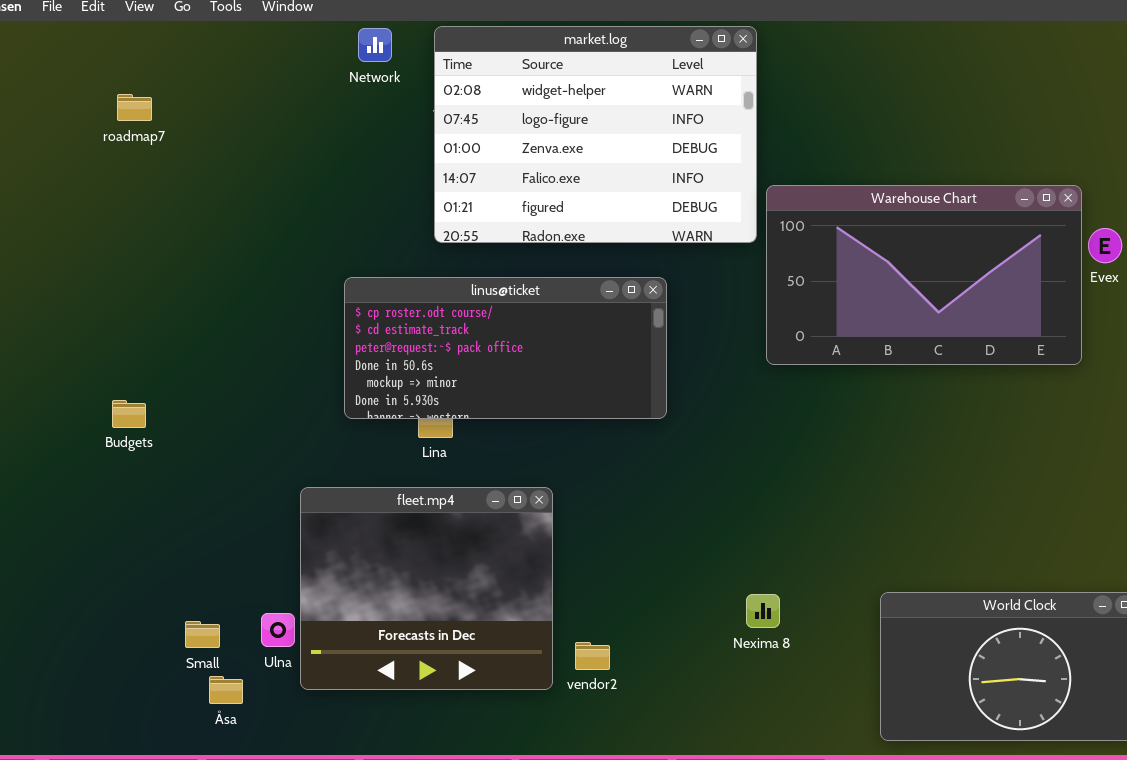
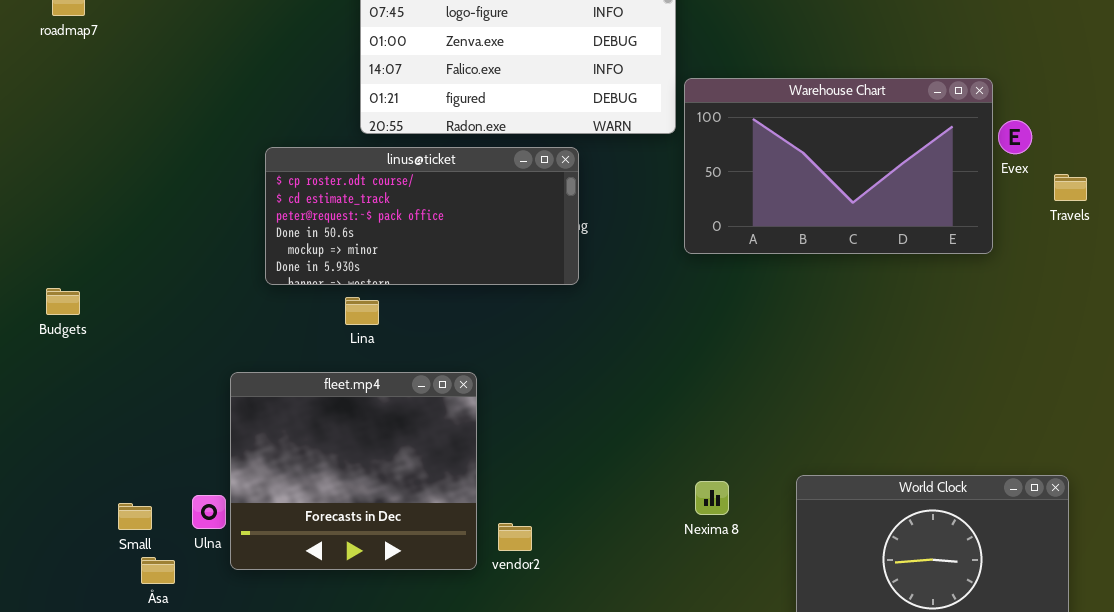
linus@ticket: [344,277,667,419] -> [265,147,579,285], moved
Nexima 8: [746,594,780,628] -> [695,481,729,515], moved

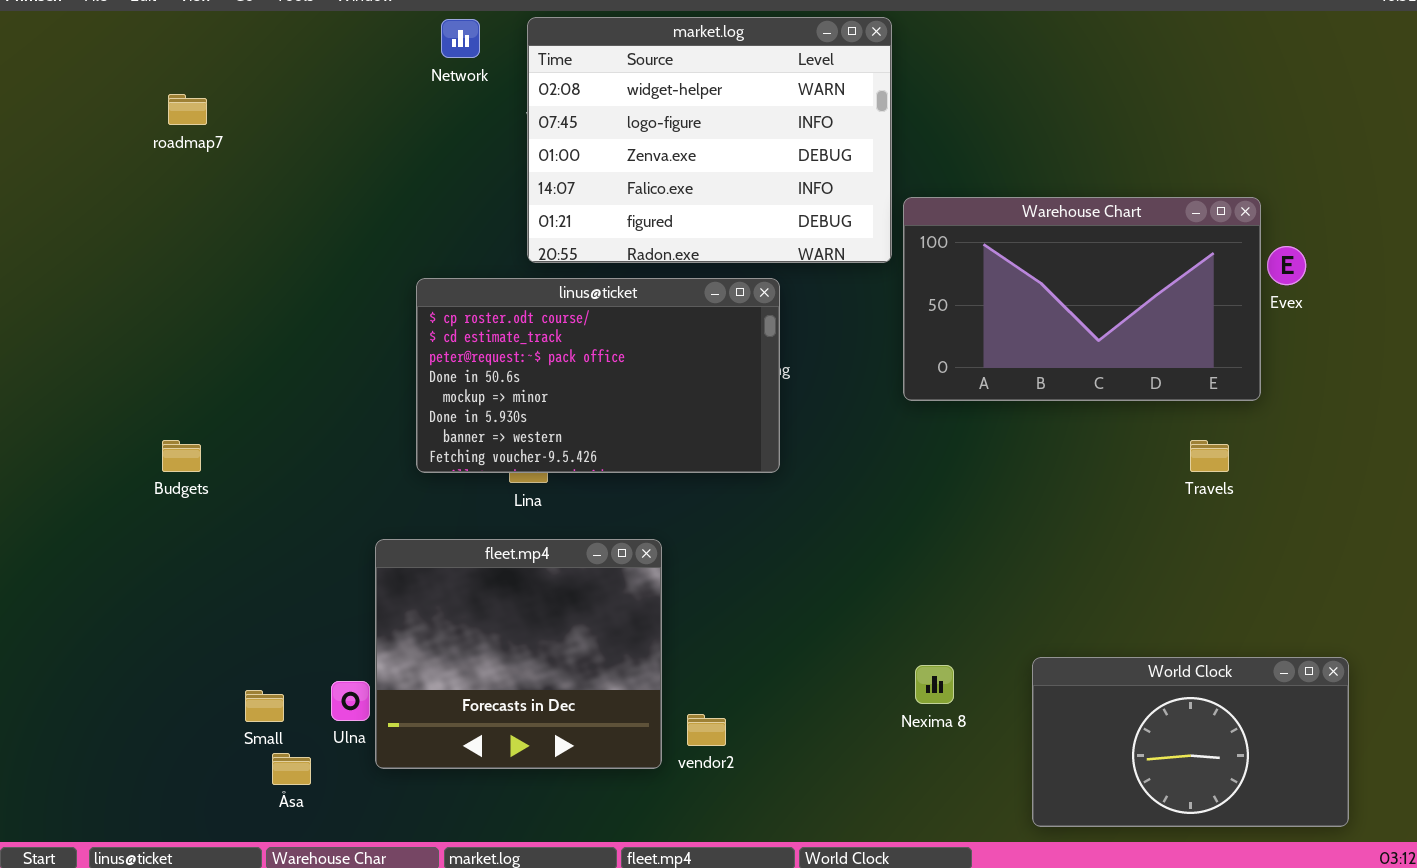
linus@ticket: [265,147,579,285] -> [416,278,780,473], resized
Travels: [1054,174,1087,201] -> [1190,440,1229,472], moved

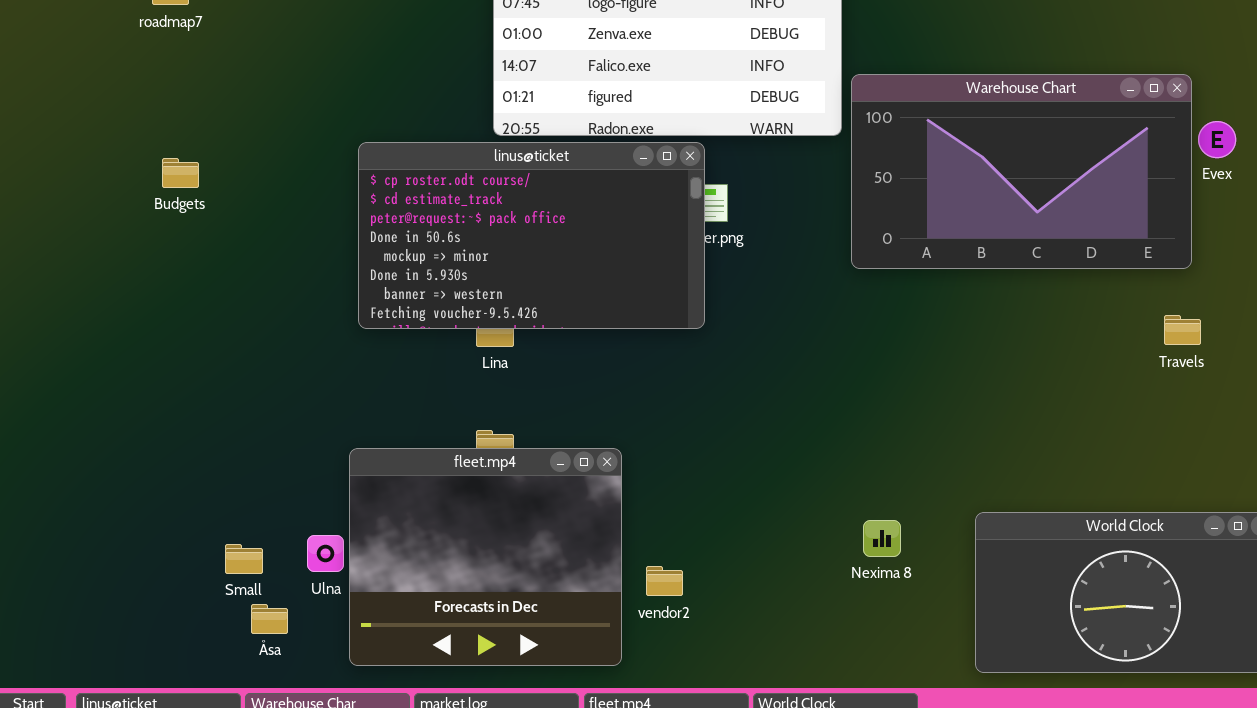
linus@ticket: [416,278,780,473] -> [358,142,705,329], moved
Budgets: [162,440,201,472] -> [162,158,199,188], moved
Travels: [1190,440,1229,472] -> [1164,315,1201,345], moved
fleet.mp4: [375,539,662,769] -> [349,448,622,666], moved

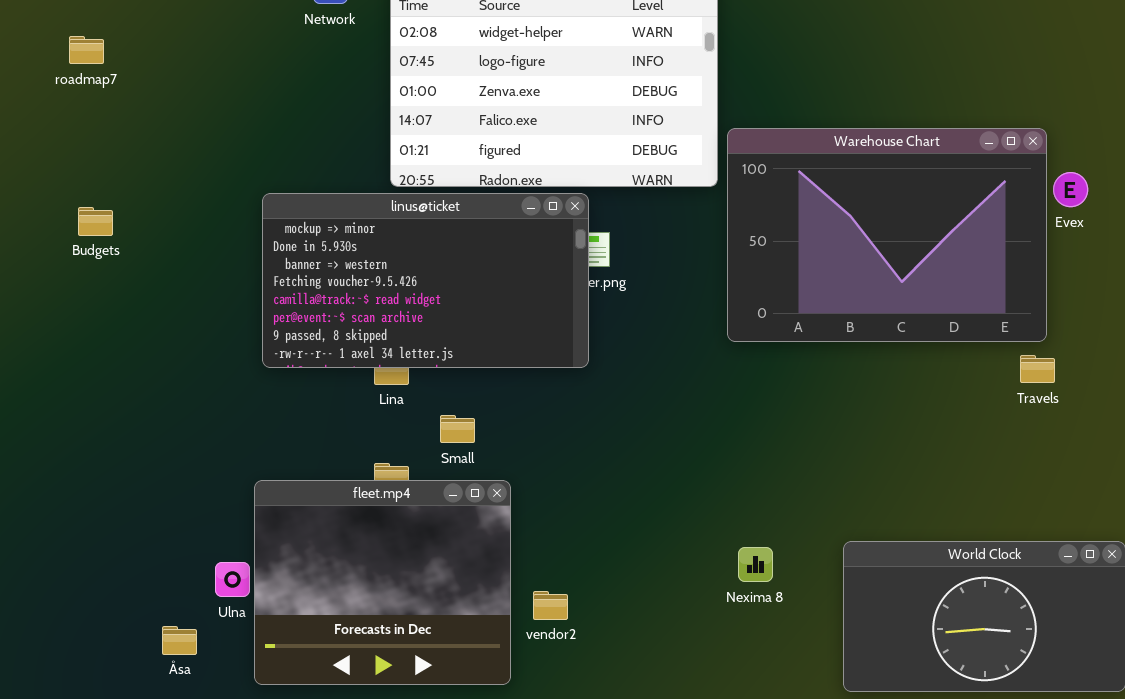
Warehouse Chart: [851,74,1192,269] -> [727,128,1047,342], resized
linus@ticket: [358,142,705,329] -> [262,193,589,368], scrolled down 4 rows
Small: [225,544,263,574] -> [440,415,475,443], moved

